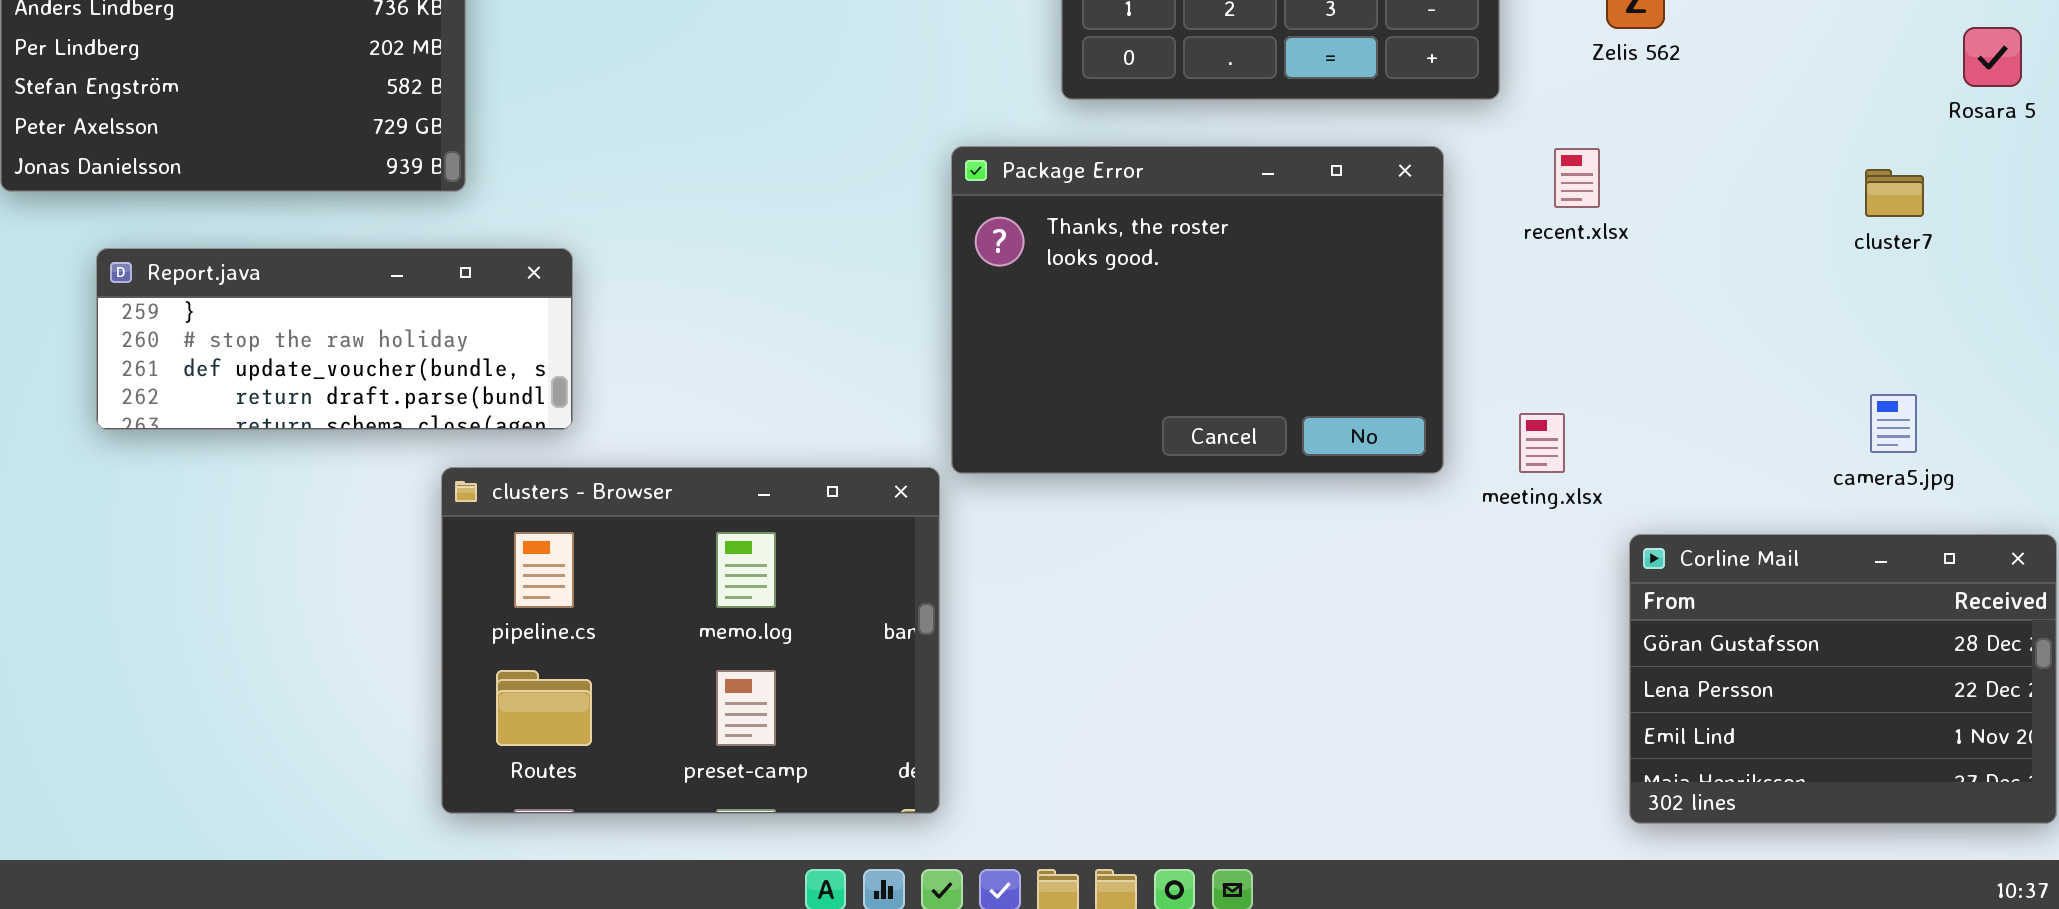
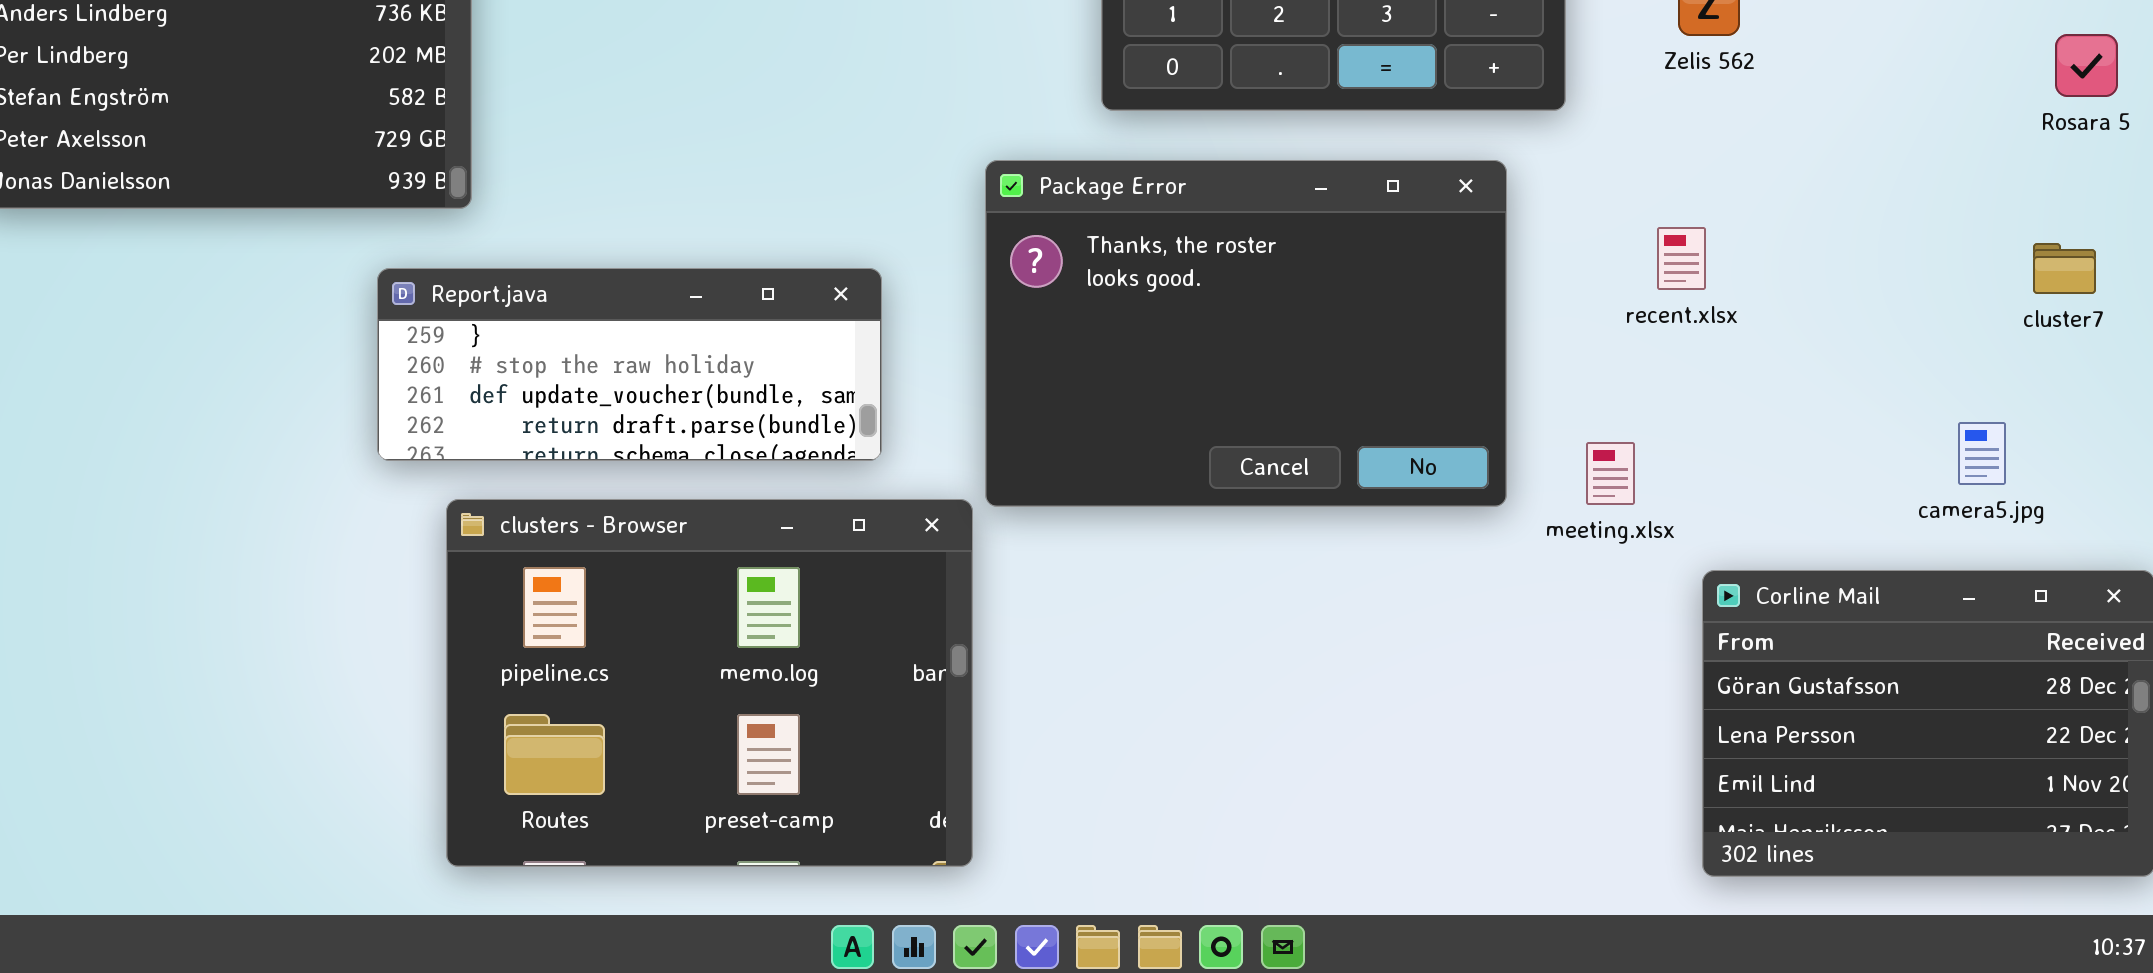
recent.xlsx: [1554,148,1600,208] -> [1657,227,1706,290], moved
cluster7: [1865,169,1924,217] -> [2033,243,2096,294], moved
Report.java: [96,248,573,430] -> [377,268,882,461], moved

